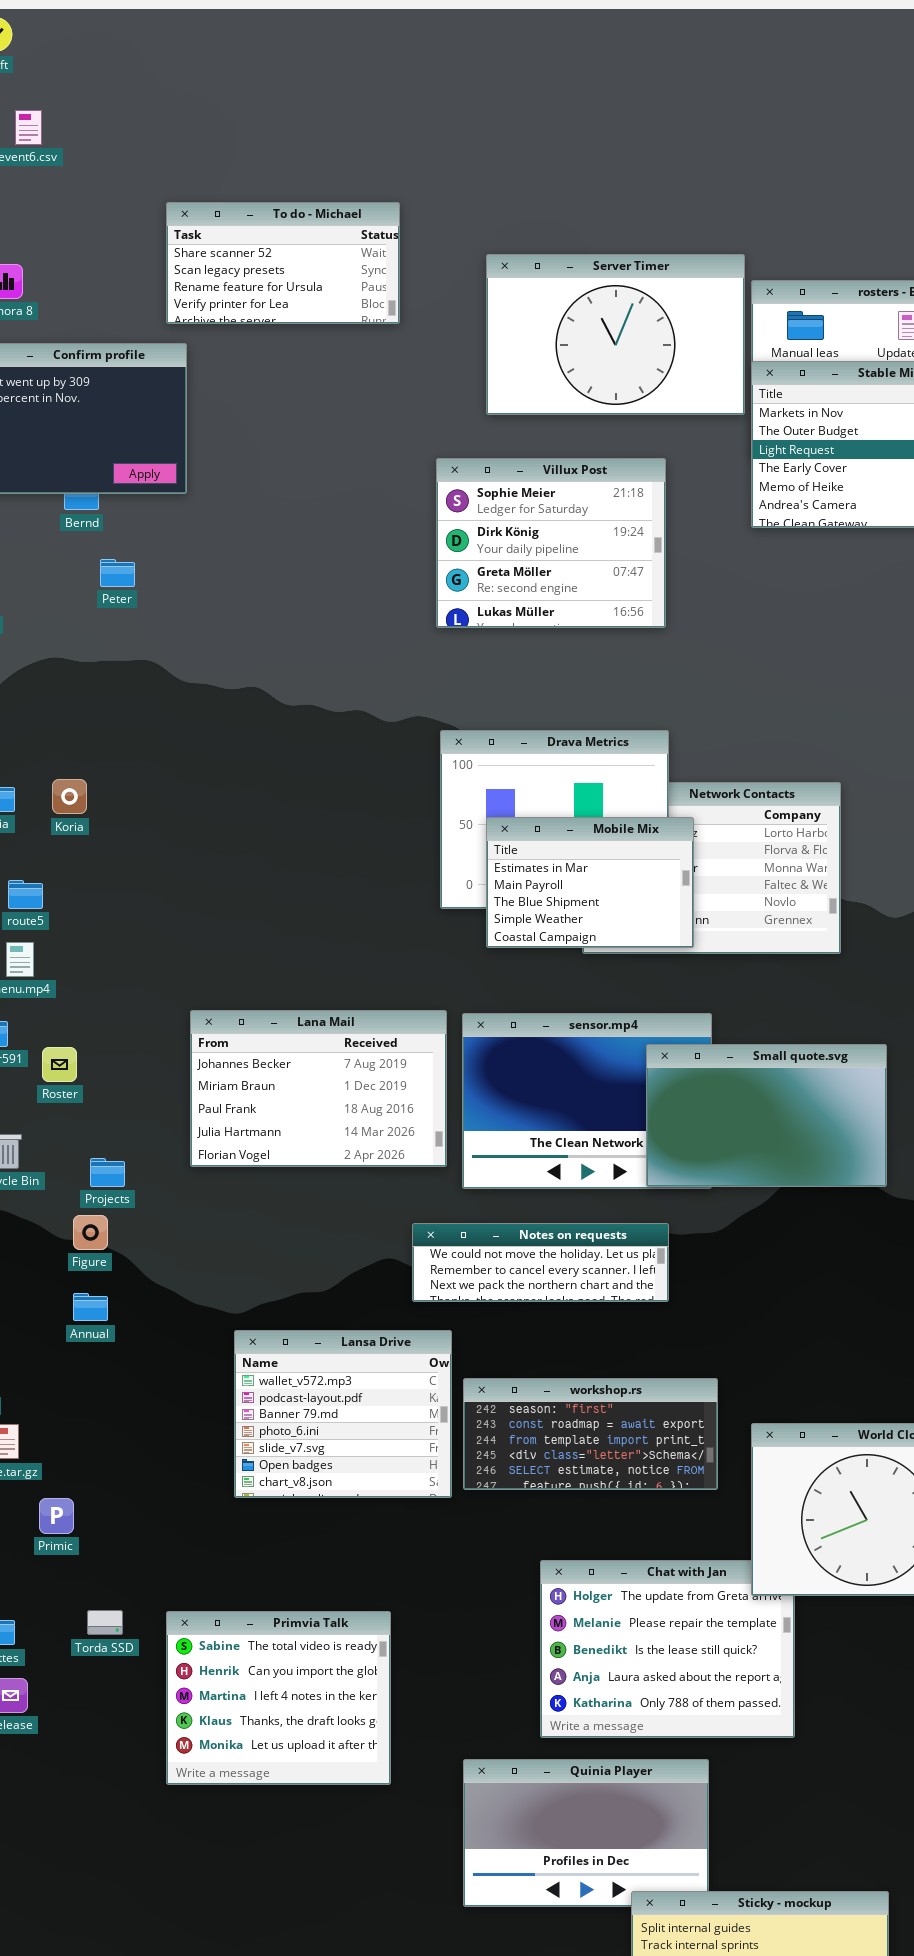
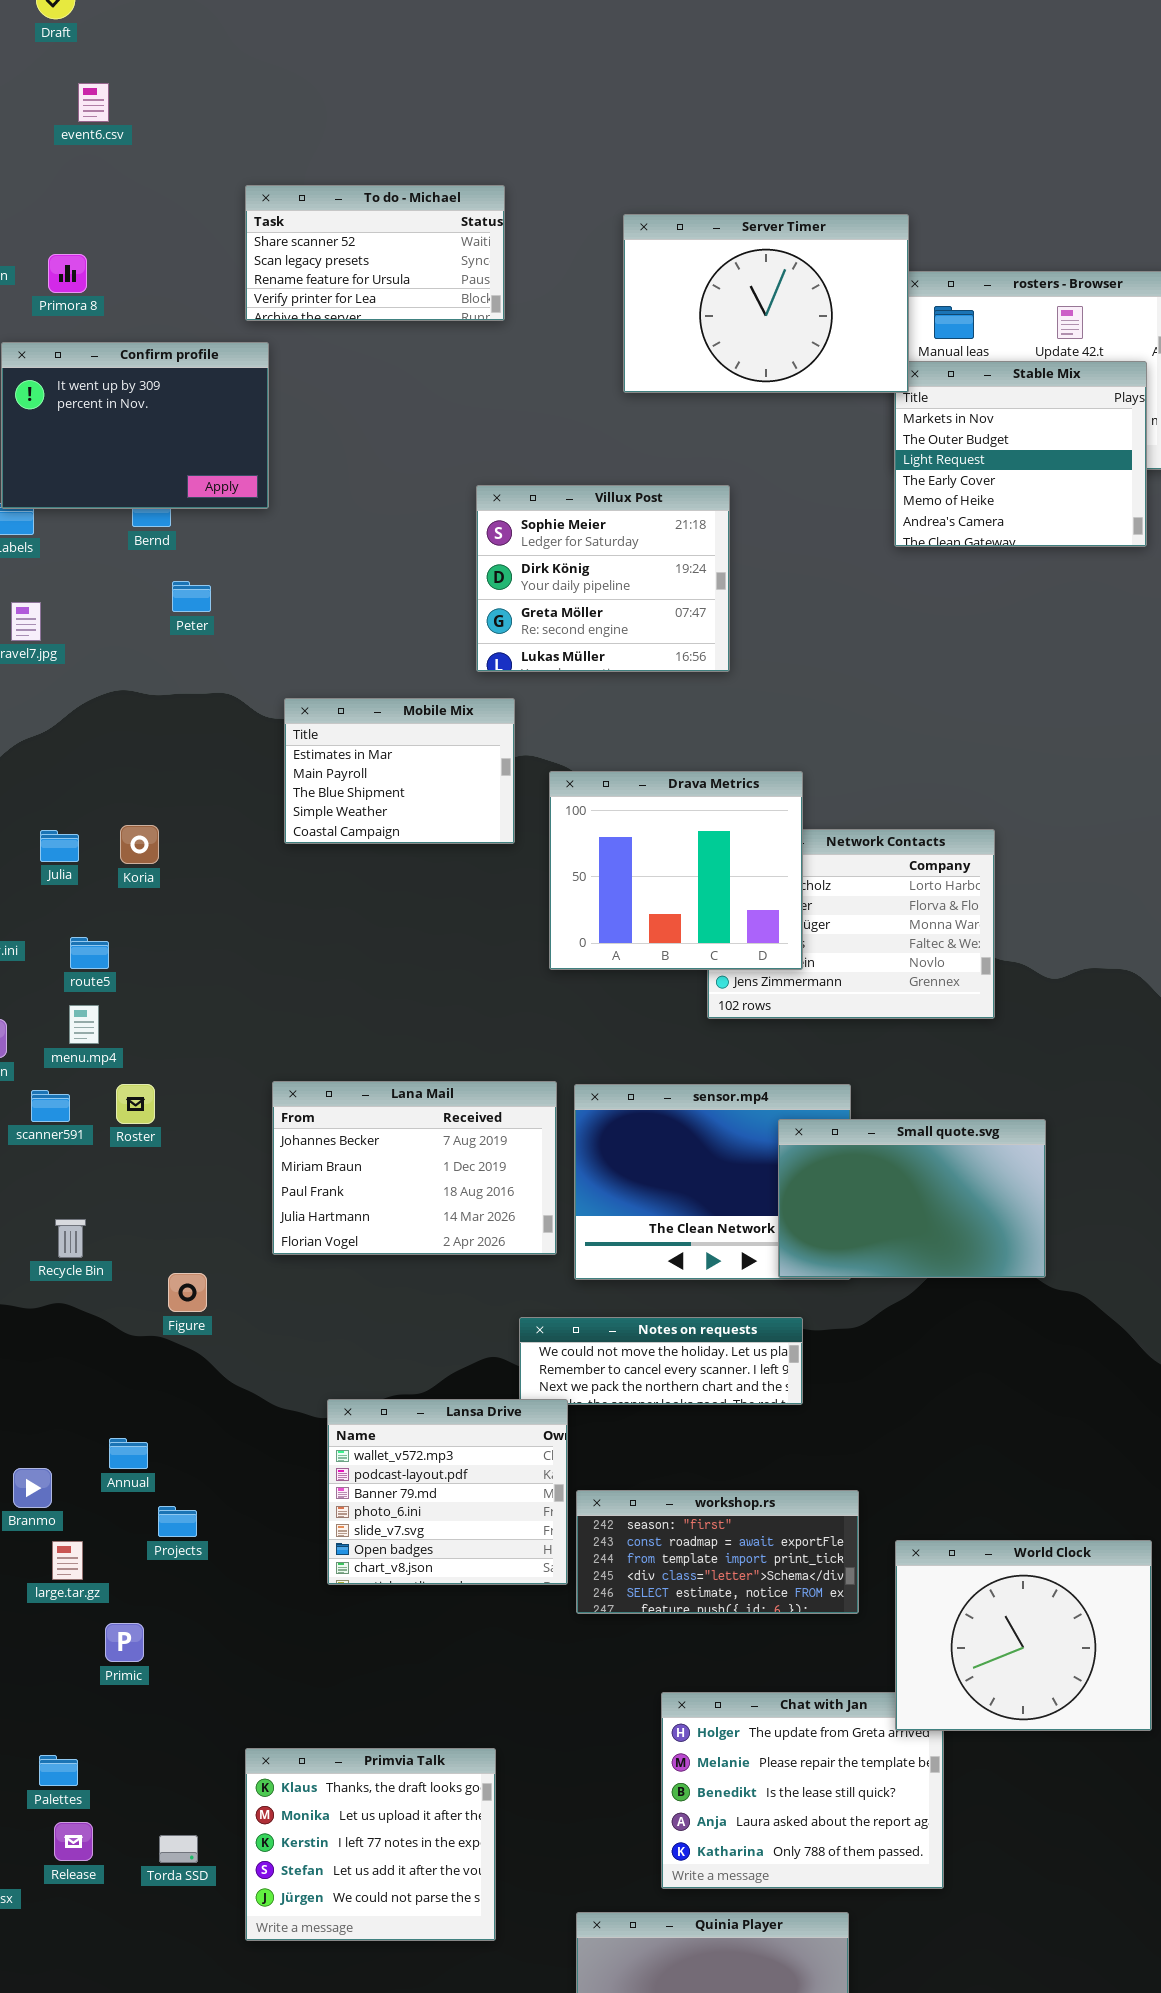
Server Timer: [486,254,745,415] -> [623,214,909,393], moved
Villux Post: [436,458,666,628] -> [476,485,730,672], moved
Mobile Mix: [486,817,694,948] -> [284,698,515,844], moved
Roster: [42,1047,77,1082] -> [116,1084,155,1124], moved
Projects: [90,1158,125,1187] -> [158,1506,197,1537], moved
Figure: [73,1215,108,1250] -> [168,1273,207,1312], moved
Annual: [73,1293,108,1321] -> [109,1438,148,1469], moved
Lansa Drive: [234,1330,452,1498] -> [327,1399,568,1585], moved
Torda SSD: [87,1610,123,1635] -> [159,1835,198,1863], moved
Primvia Talk: [166,1611,391,1785] -> [245,1748,496,1941], scrolled down 3 rows

